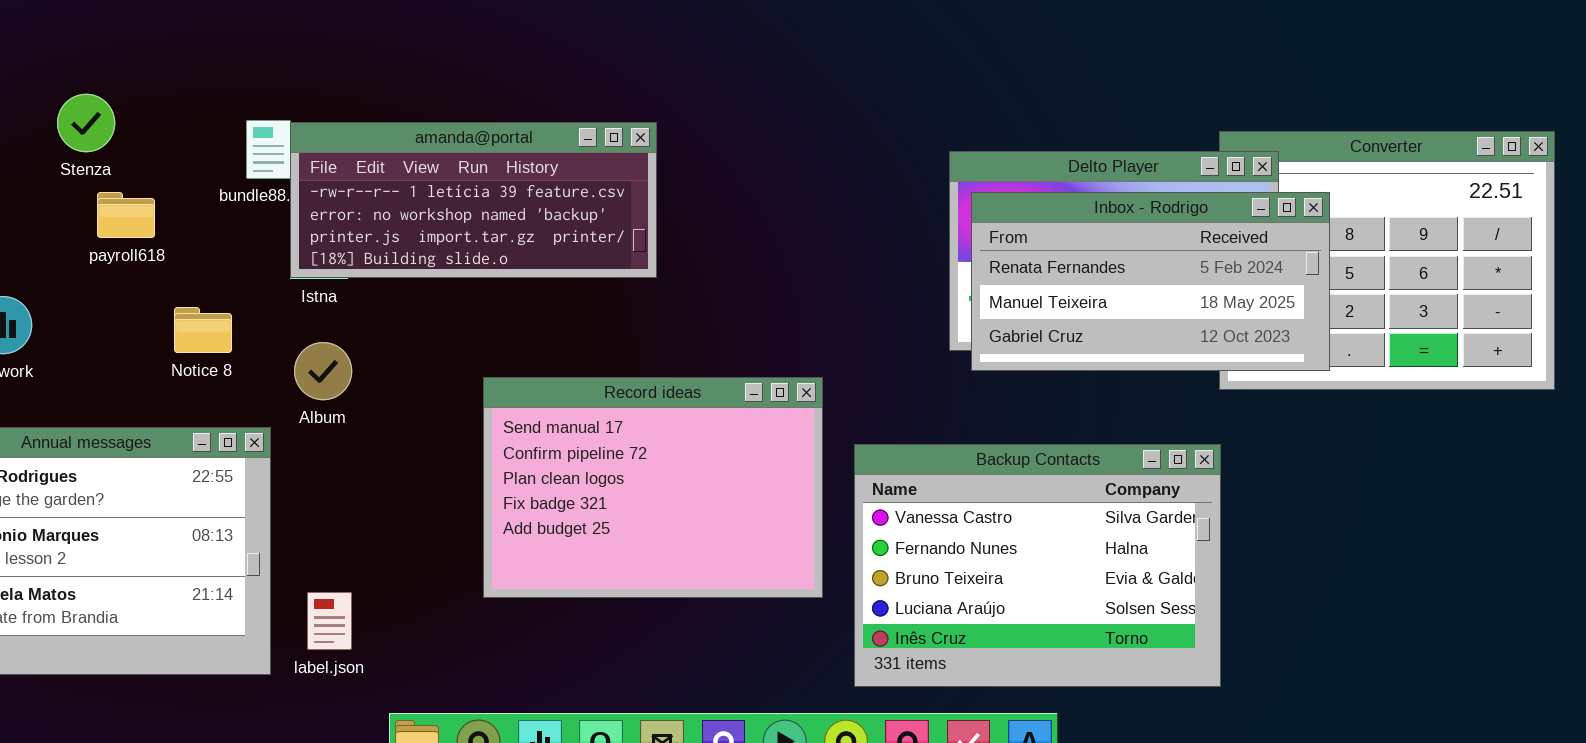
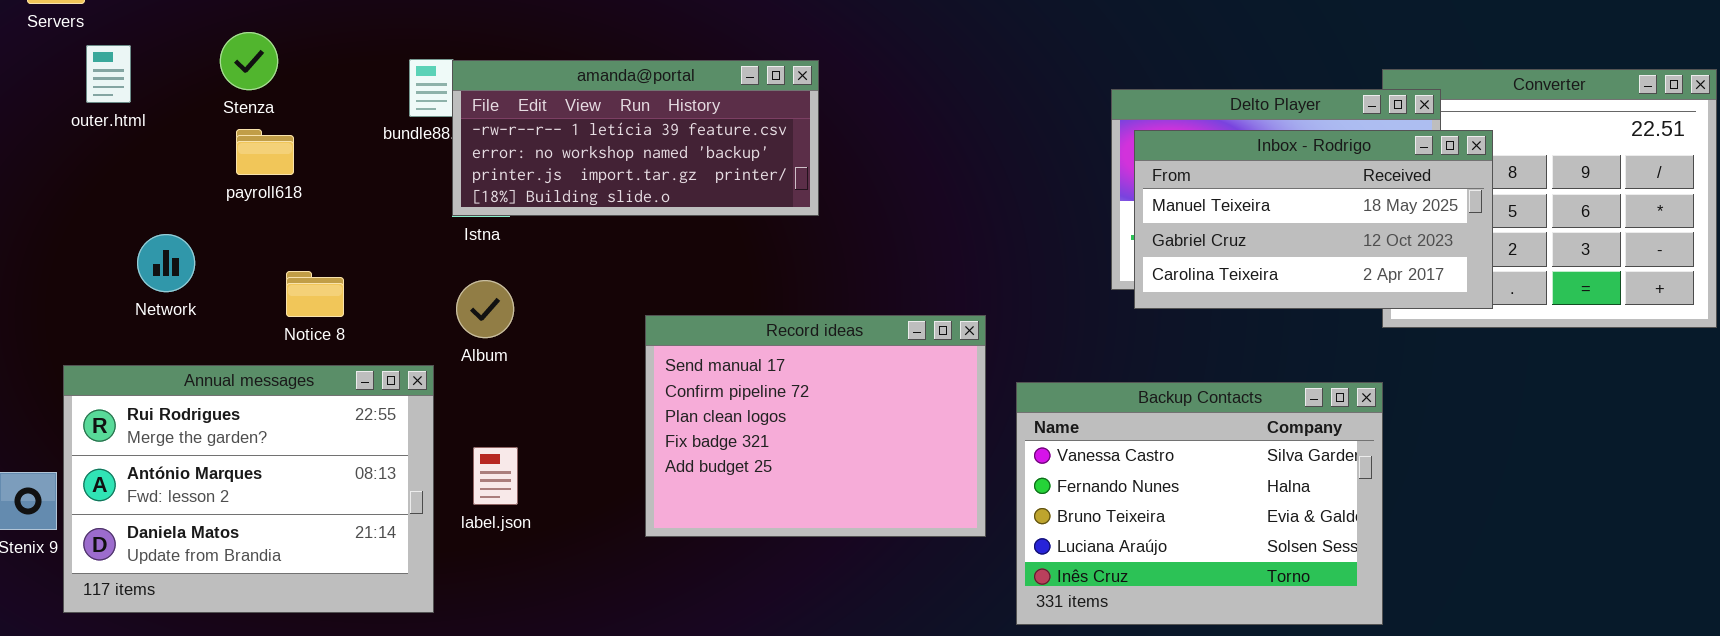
payroll618: [97,192,155,238] -> [236,129,294,175], moved
Inbox - Rodrigo: [971,192,1330,371] -> [1134,130,1493,309], scrolled down 1 row
Notice 8: [174,307,232,353] -> [286,271,344,317], moved
label.json: [307,592,352,650] -> [473,447,518,505], moved

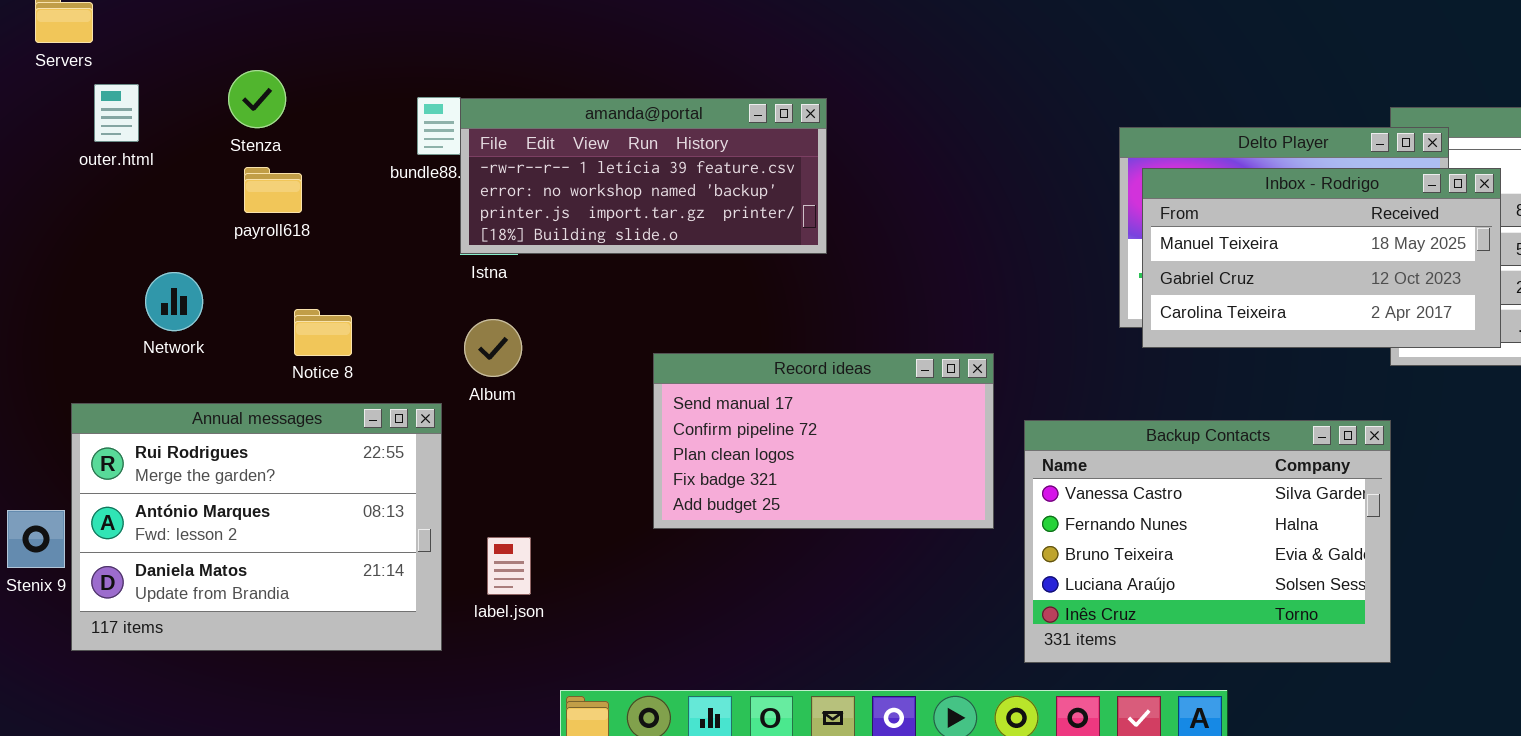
Record ideas: [645,315,986,537] -> [653,353,994,529], resized
label.json: [473,447,518,505] -> [487,537,531,595], moved

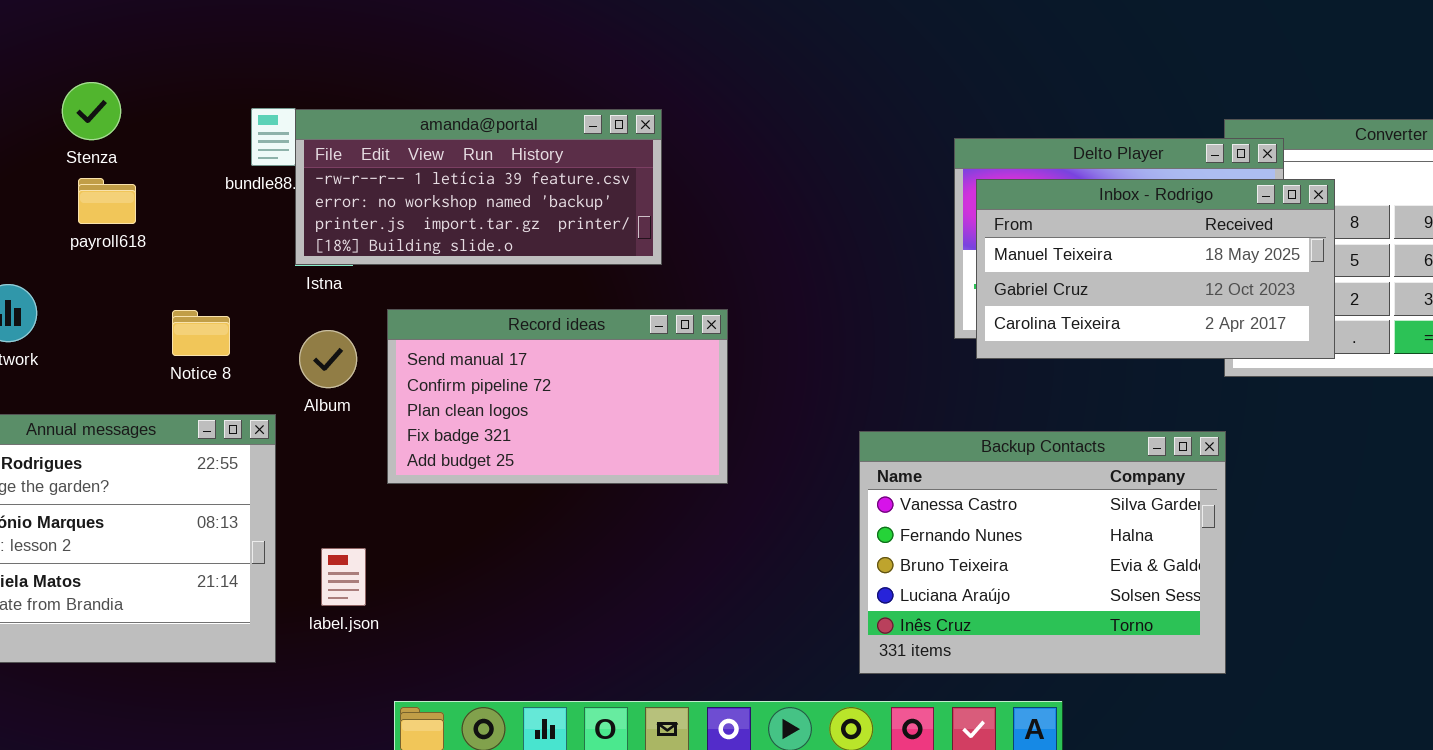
Notice 8: [294,309,352,356] -> [172,310,230,356], moved
Record ideas: [653,353,994,529] -> [387,309,728,484], moved

